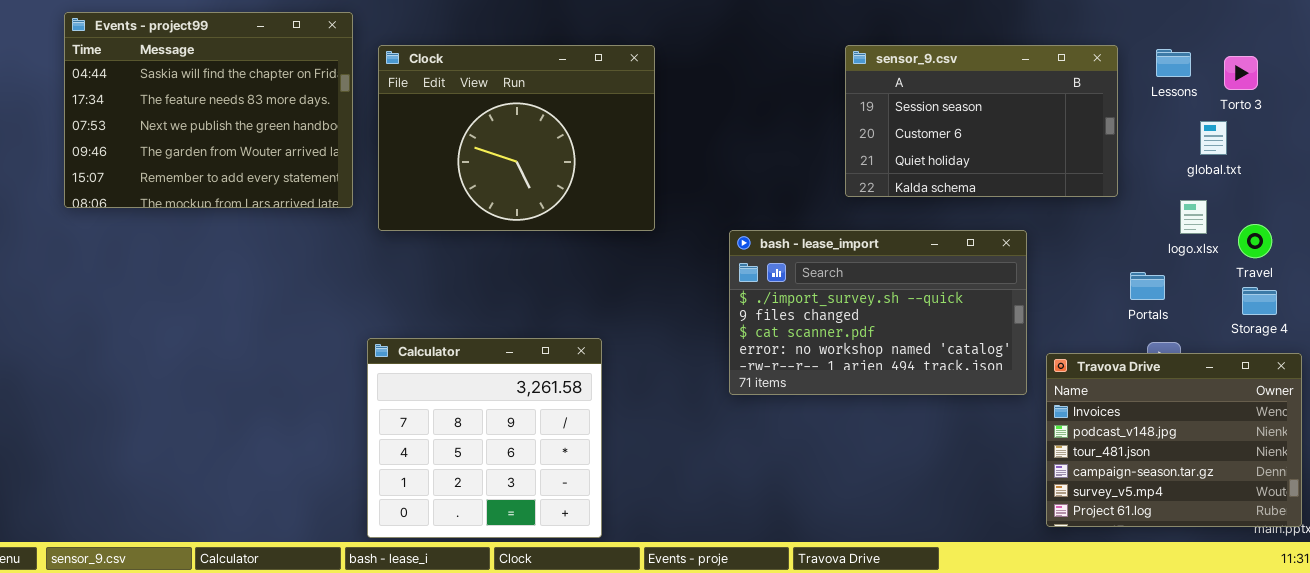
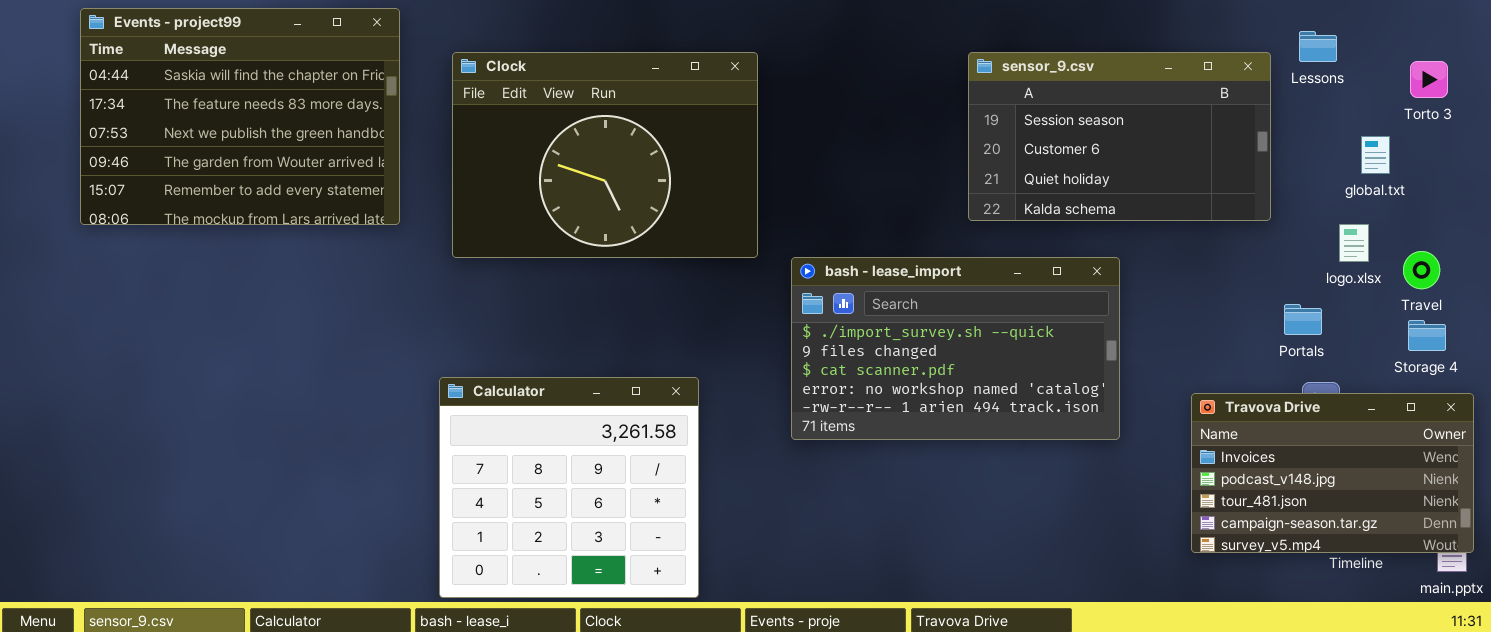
Events - project99: [64,12,353,208] -> [80,8,400,225], moved
Lessons: [1156,49,1191,77] -> [1299,31,1337,62], moved
Torto 3: [1224,56,1258,90] -> [1410,61,1448,98], moved
bash - lease_import: [729,230,1027,395] -> [791,257,1120,440], moved
Travova Drive: [1046,353,1302,527] -> [1191,393,1474,553], resized

